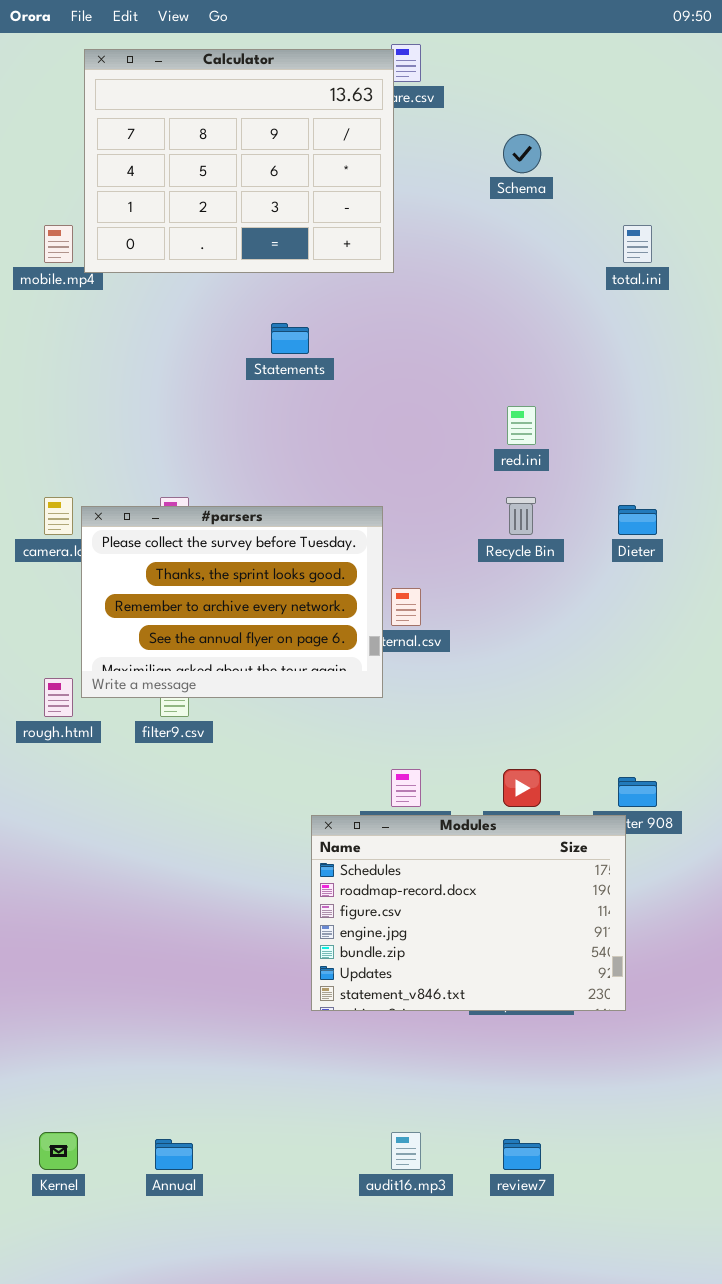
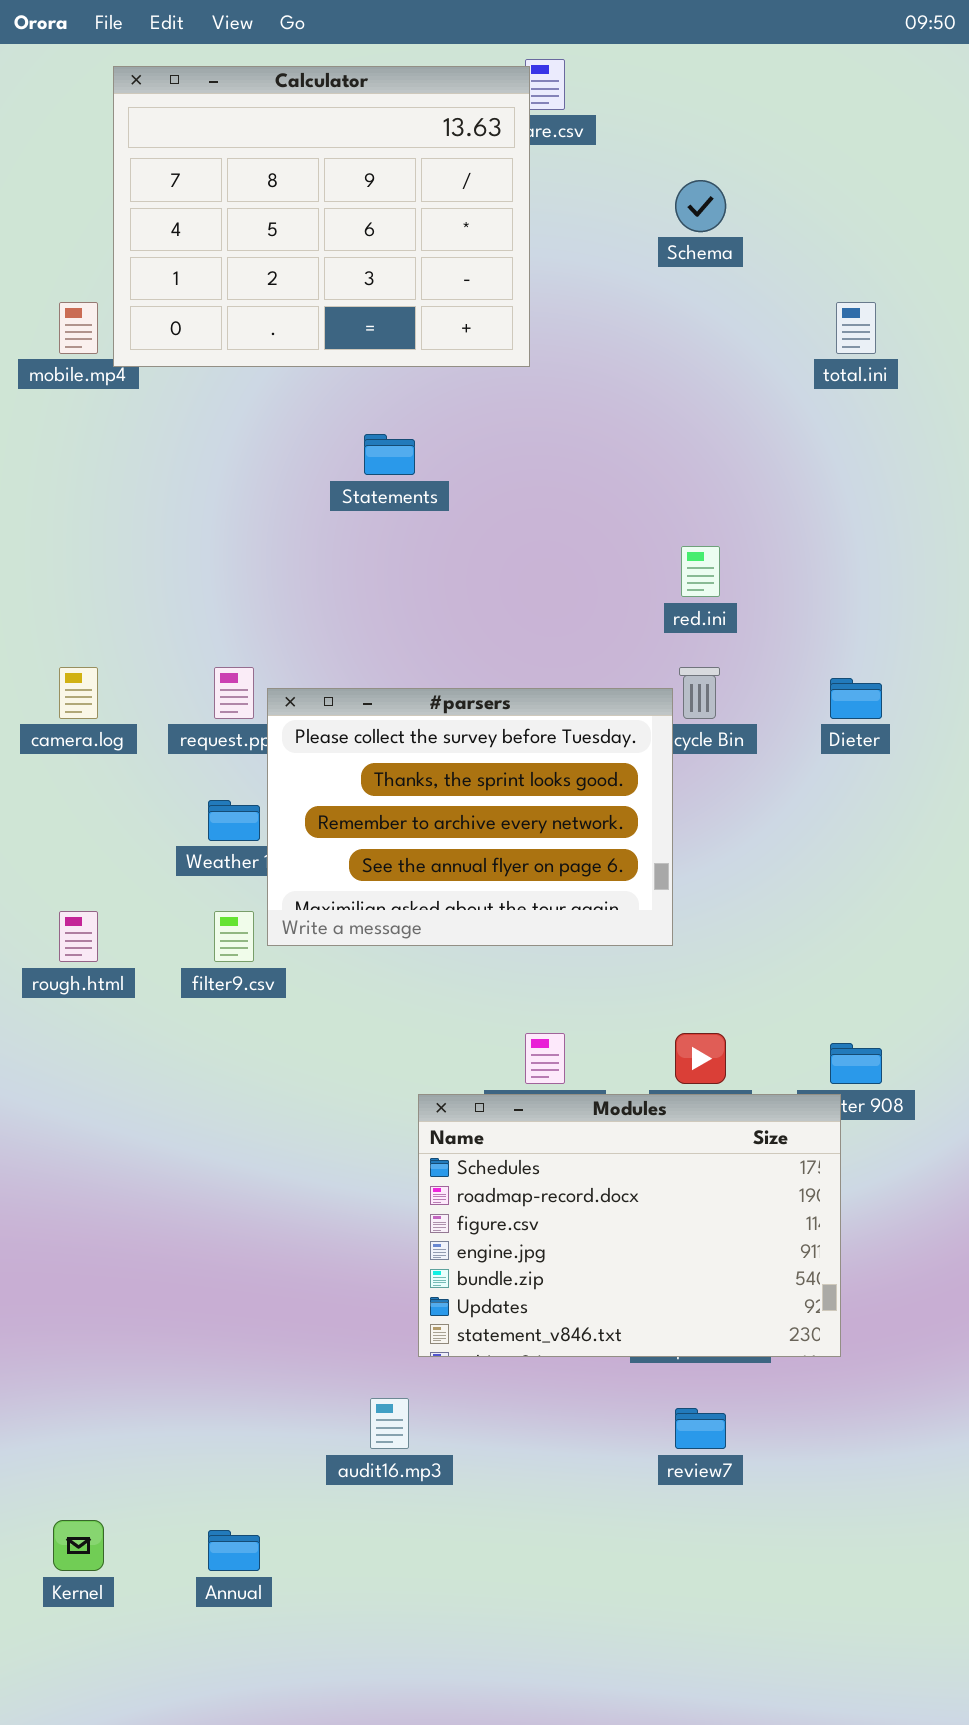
#parsers: [81,506,383,698] -> [267,688,673,946], moved
audit16.mp3: [391,1132,421,1170] -> [370,1398,409,1449], moved
review7: [503,1139,541,1170] -> [675,1408,726,1449], moved

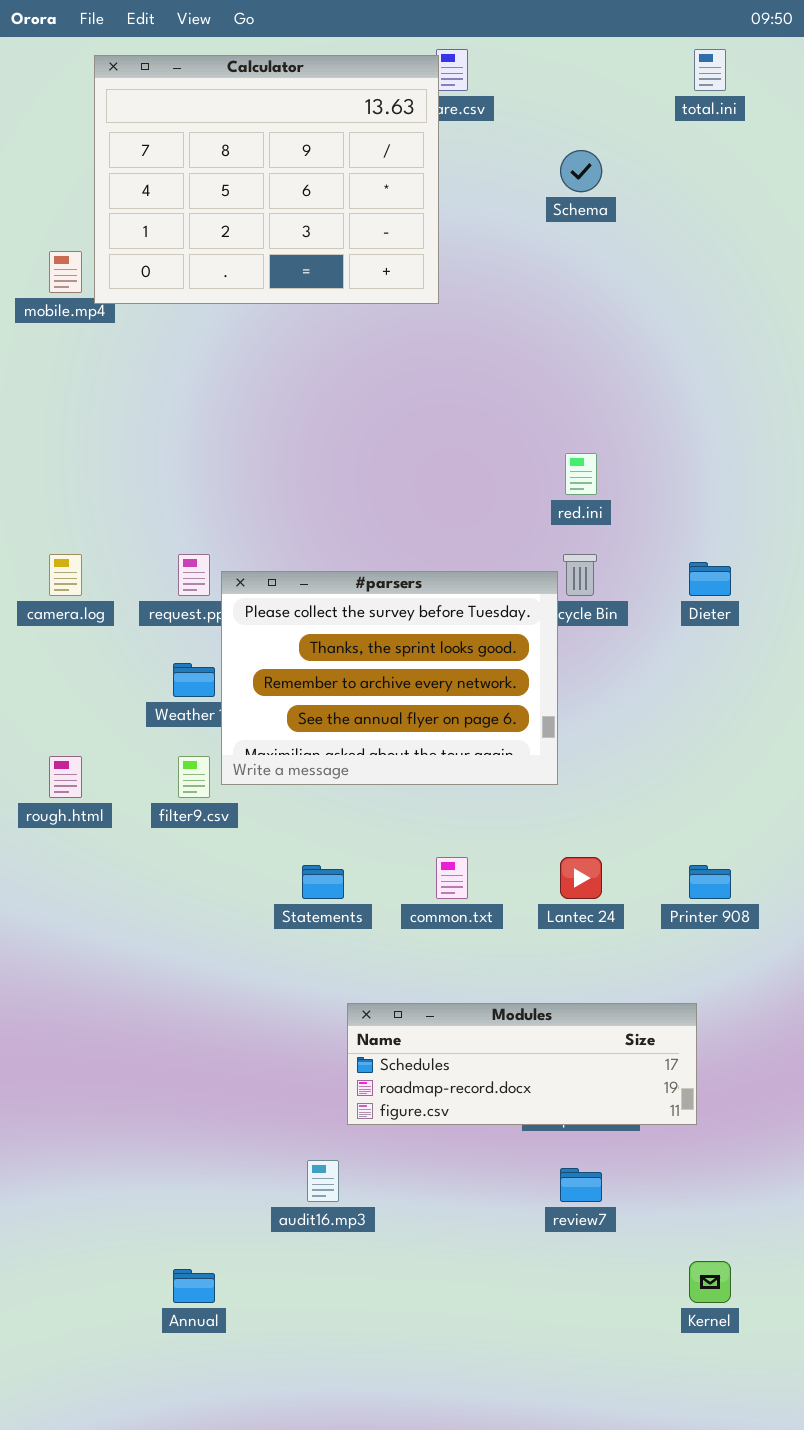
total.ini: [836,302,876,354] -> [694,49,726,91], moved
Statements: [364,434,415,475] -> [302,865,344,899], moved
Modules: [418,1094,841,1357] -> [347,1003,697,1125], resized
Kernel: [53,1520,104,1571] -> [689,1261,731,1303], moved

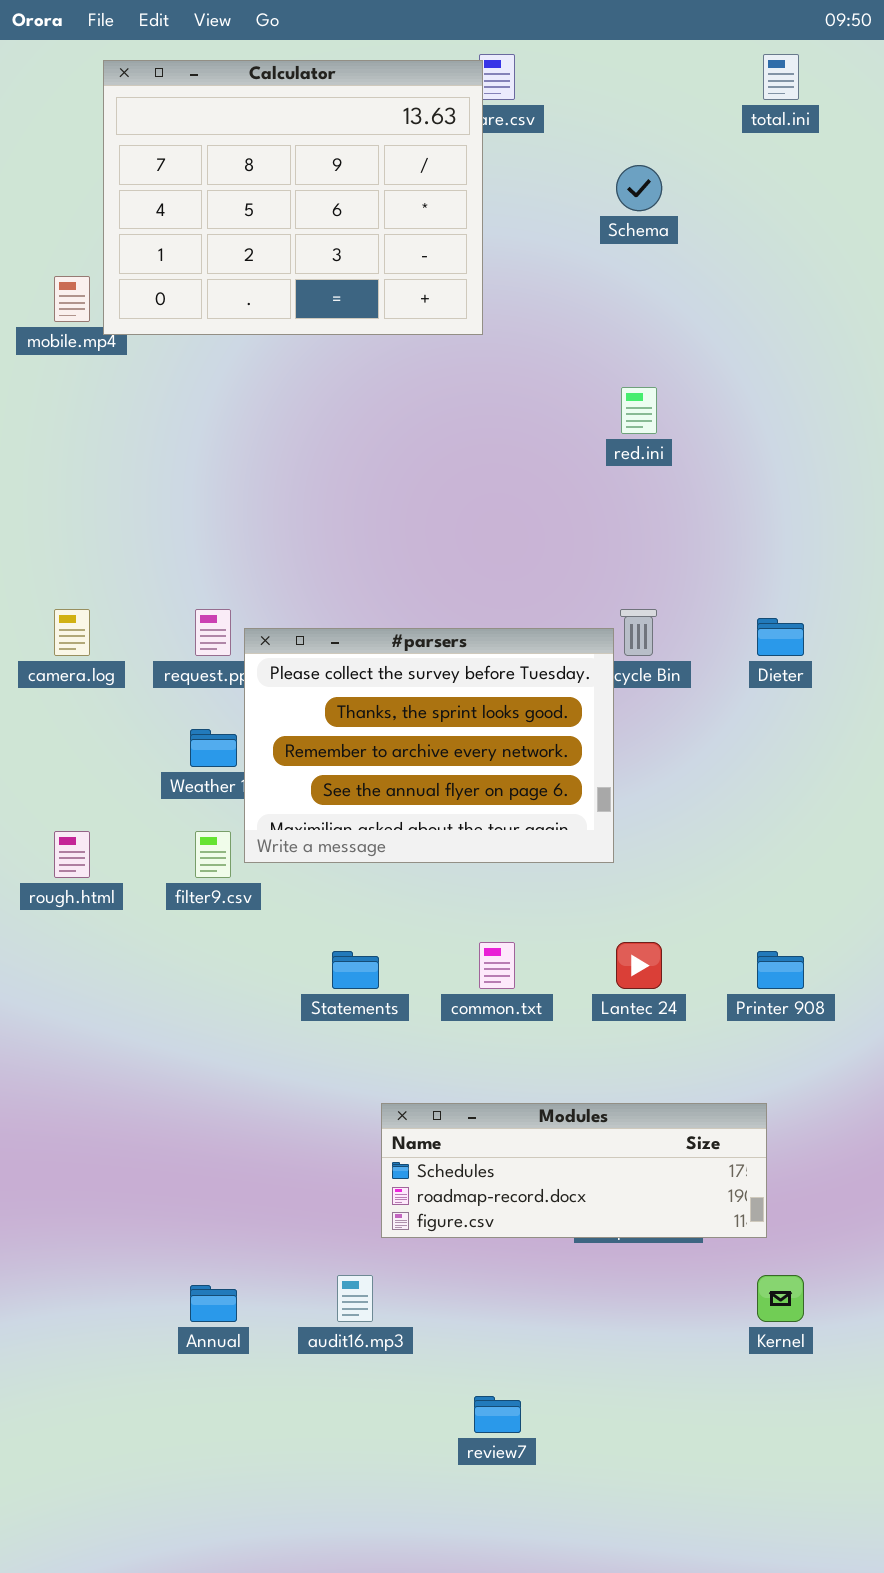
red.ini: [565,453,597,495] -> [621,387,657,434], moved
review7: [560,1168,602,1202] -> [474,1396,521,1433], moved
Kernel: [689,1261,731,1303] -> [757,1275,804,1322], moved
Annual: [173,1269,215,1303] -> [190,1285,237,1322], moved

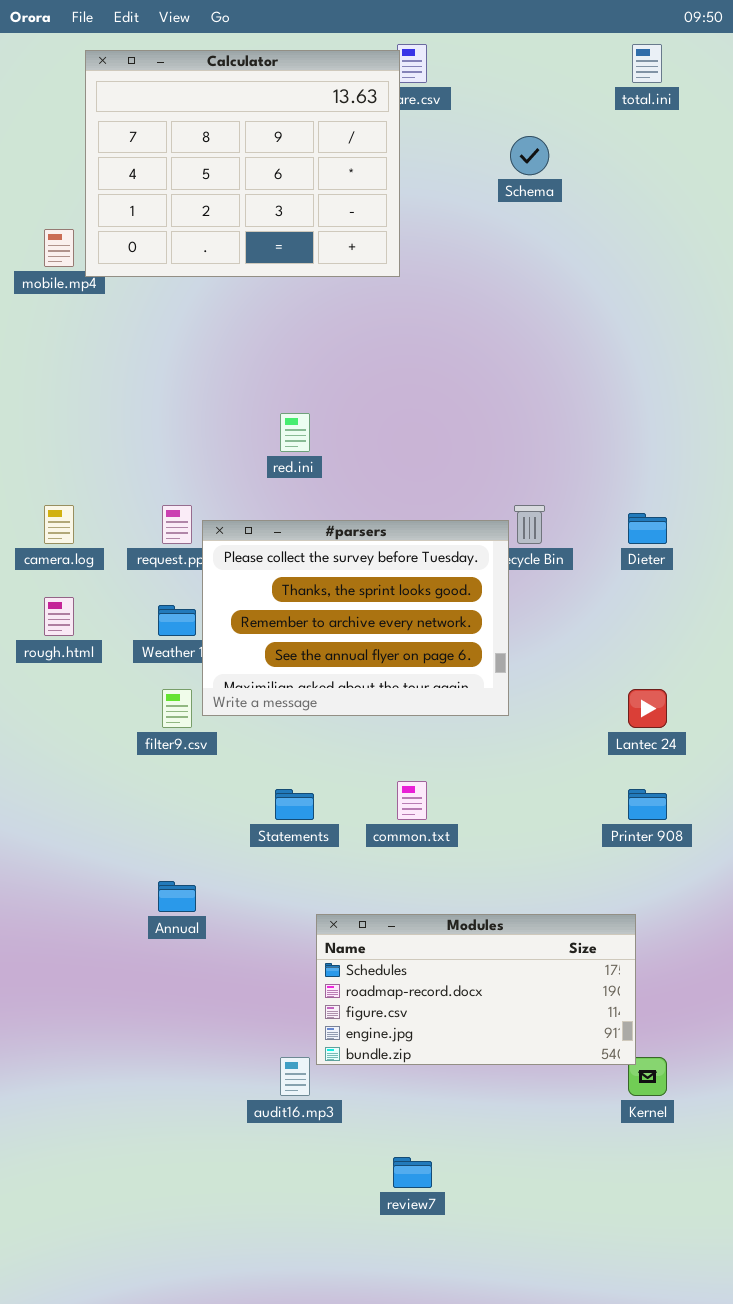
red.ini: [621,387,657,434] -> [280,413,310,452], moved
rough.html: [54,831,90,878] -> [44,597,74,636], moved
Lantec 24: [616,942,662,989] -> [628,689,667,728], moved
Modules: [381,1103,767,1238] -> [316,914,636,1065], resized
Annual: [190,1285,237,1322] -> [158,881,196,912], moved

